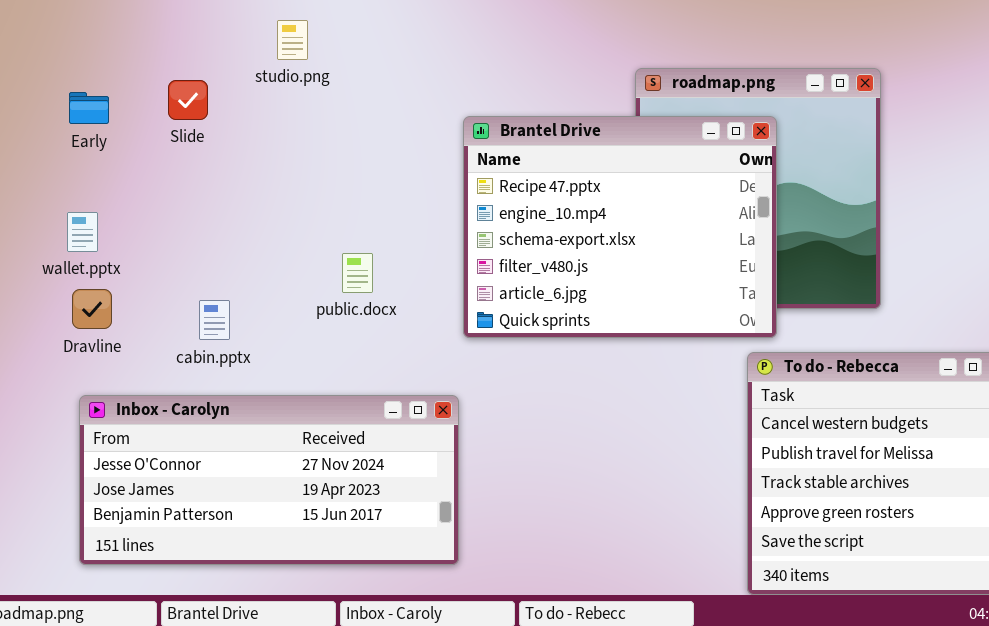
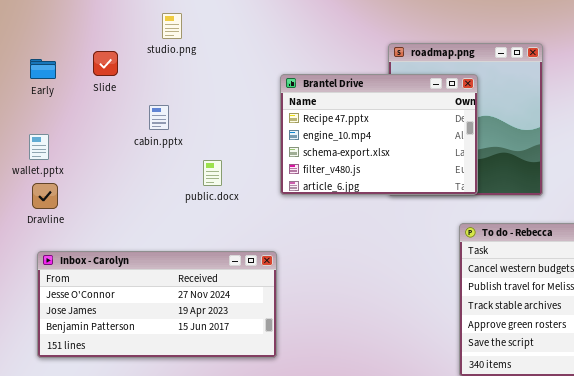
Brantel Drive: [463,116,777,338] -> [280,74,478,195], resized
cabin.pptx: [199,300,230,340] -> [149,105,169,130], moved

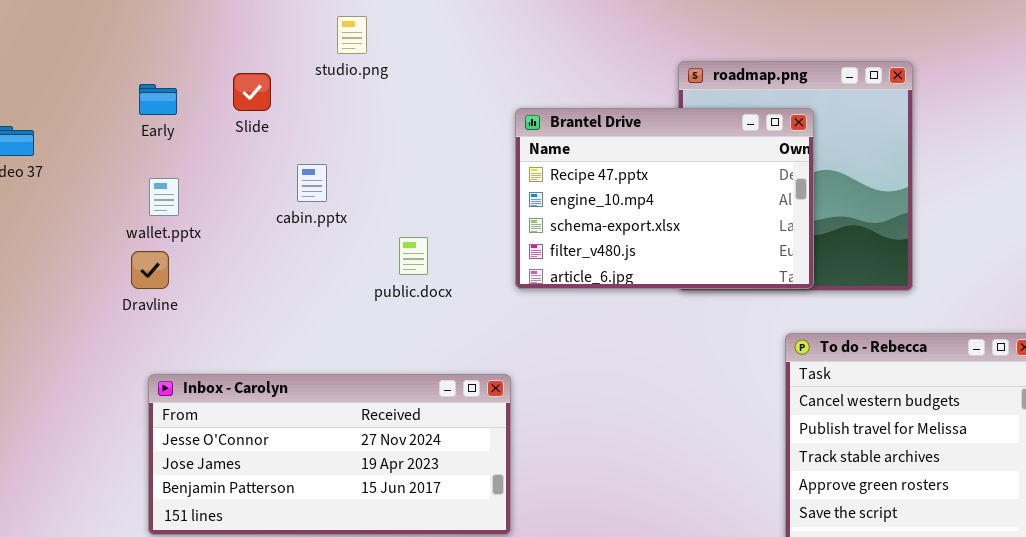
cabin.pptx: [149,105,169,130] -> [297,164,327,202], moved
wallet.pptx: [29,134,49,160] -> [149,178,179,216], moved
Dravline: [32,183,58,209] -> [131,251,169,289], moved

